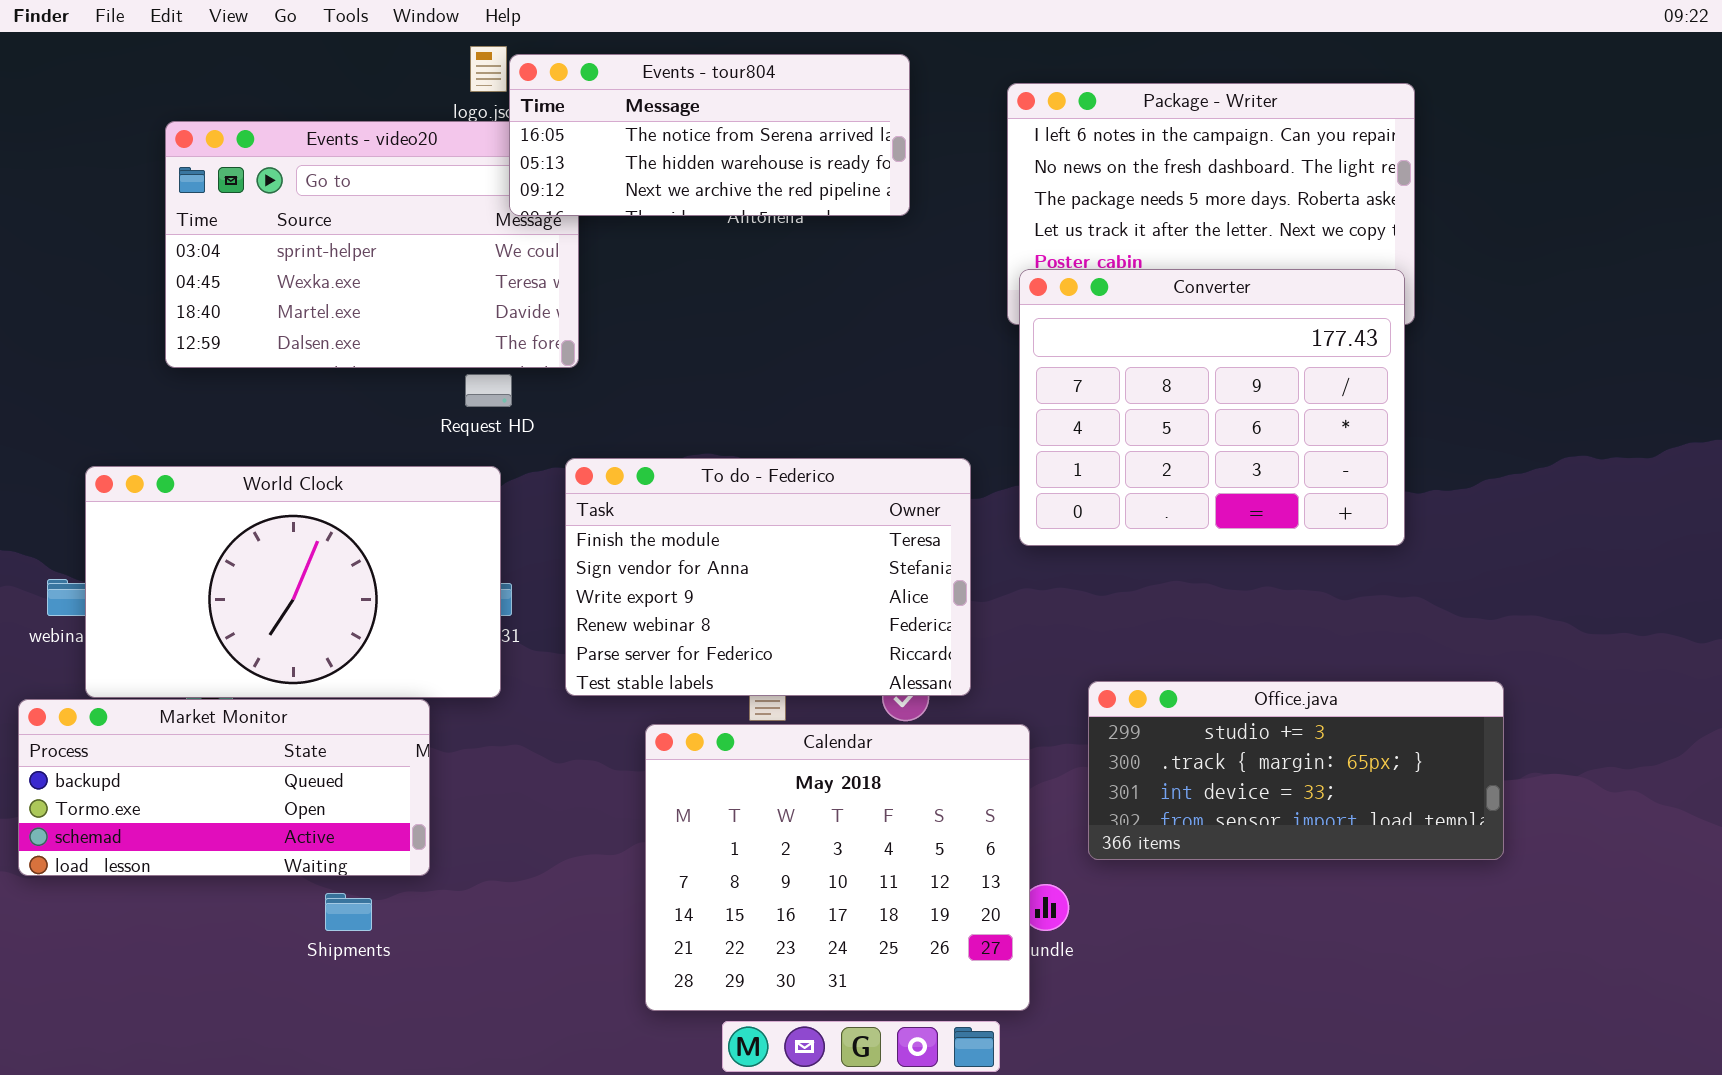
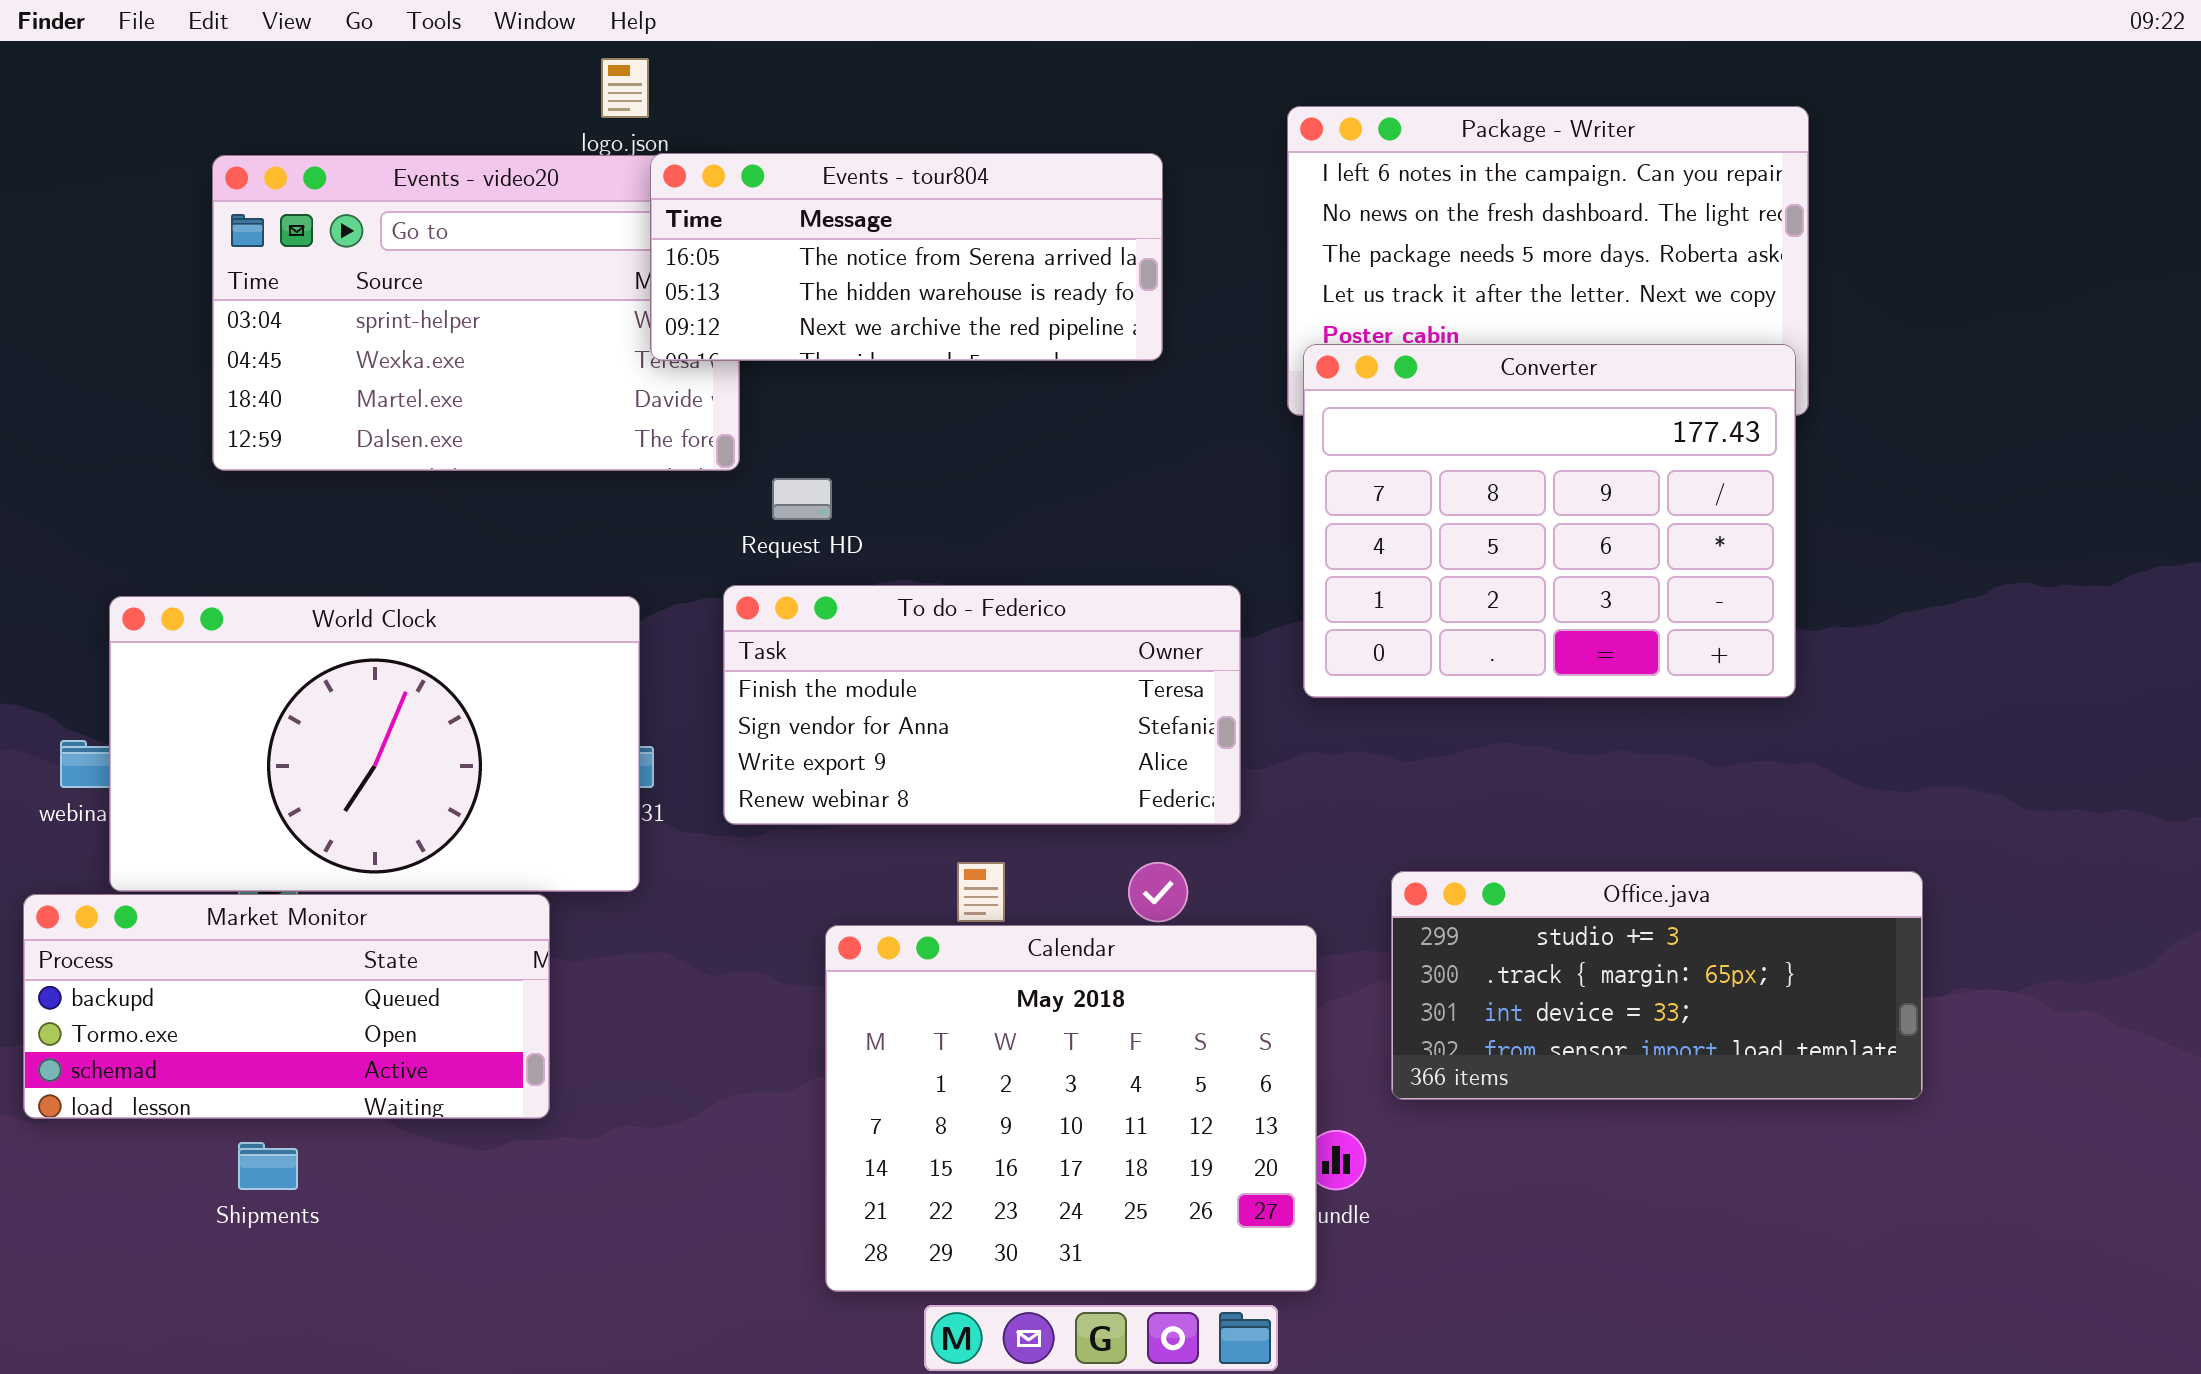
Events - tour804: [509,54,910,216] -> [650,153,1163,361], moved
Request HD: [465,374,512,407] -> [772,478,832,520], moved
To do - Federico: [565,458,971,696] -> [723,585,1241,825], resized
Shipments: [325,893,372,931] -> [238,1142,298,1190], moved

